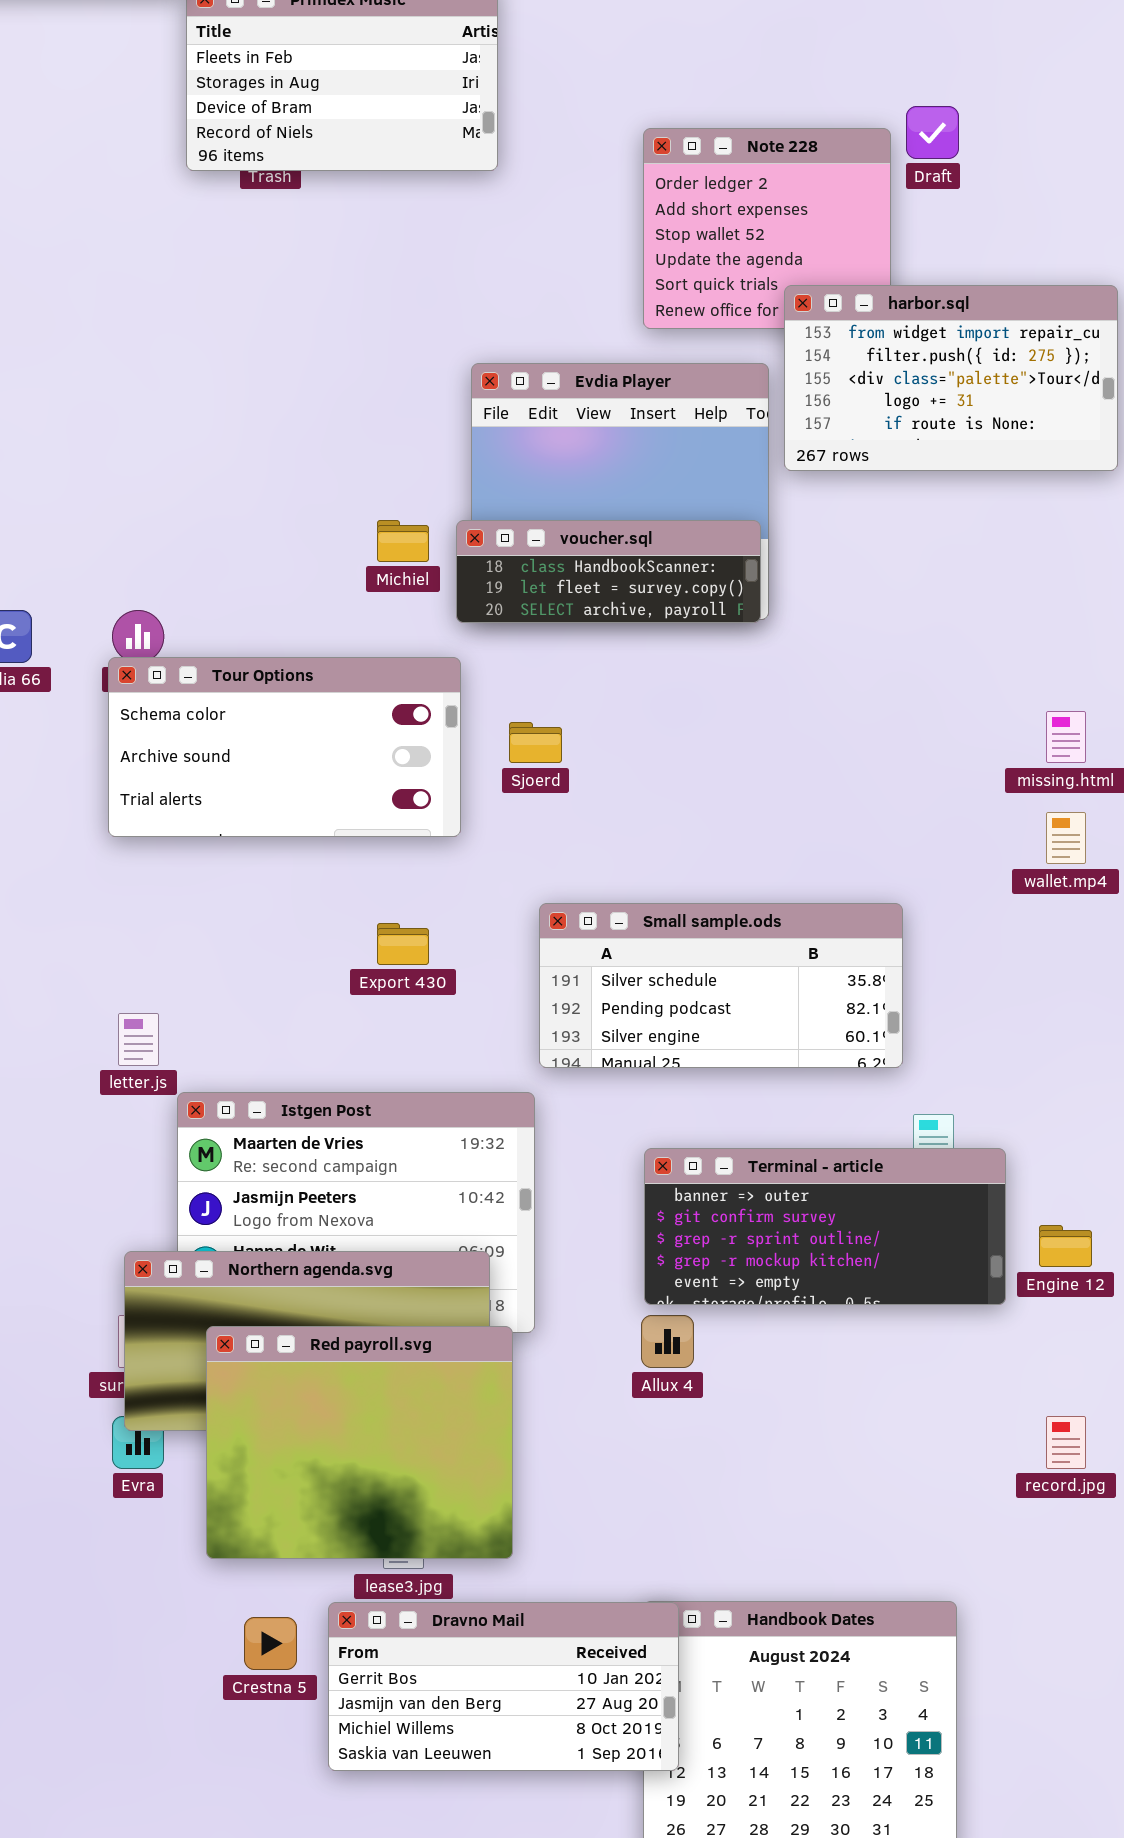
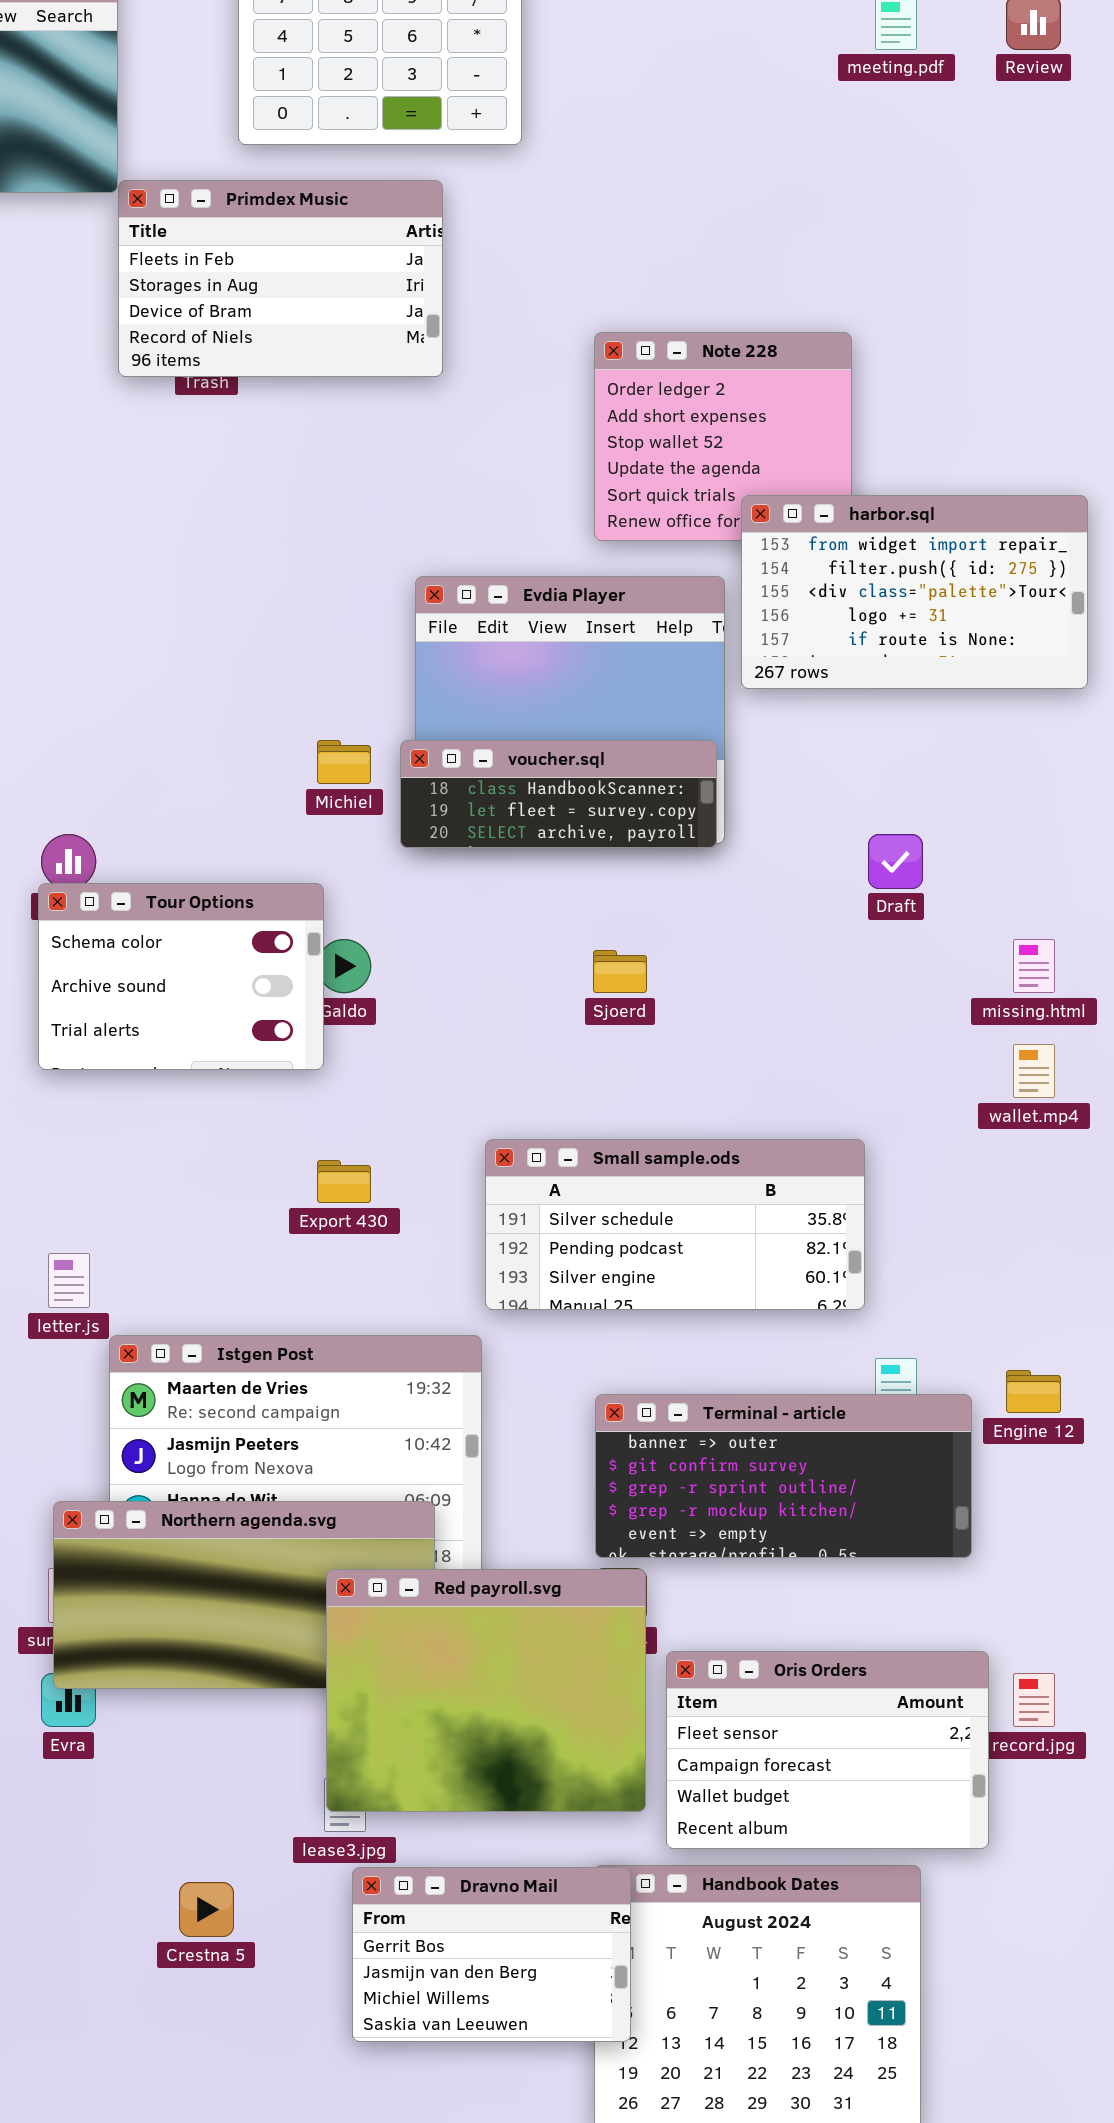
Draft: [906,106,959,159] -> [868,834,923,889], moved
Tour Options: [108,657,461,837] -> [38,883,324,1070], resized
Sjoerd: [509,722,562,763] -> [593,950,647,993], moved
Engine 12: [1039,1225,1092,1267] -> [1006,1370,1061,1413], moved
Red payroll.svg: [206,1326,513,1559] -> [326,1569,646,1812], moved
Oris Orders: none -> [666,1651,989,1849], opened
Dravno Mail: [328,1602,679,1771] -> [352,1867,631,2042], resized

